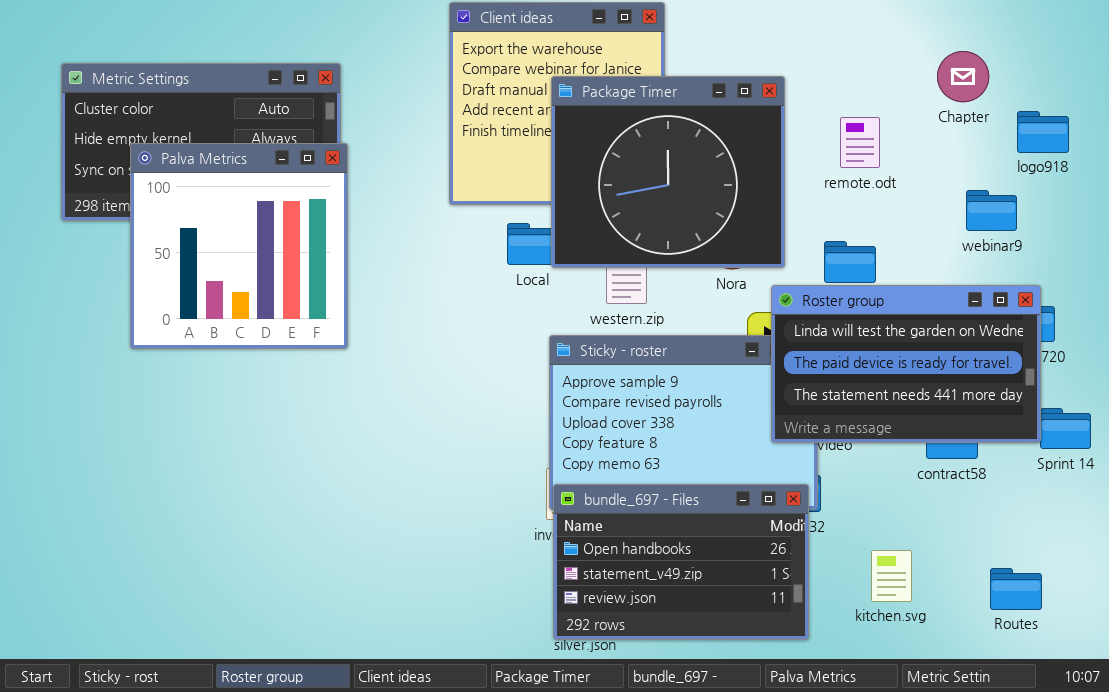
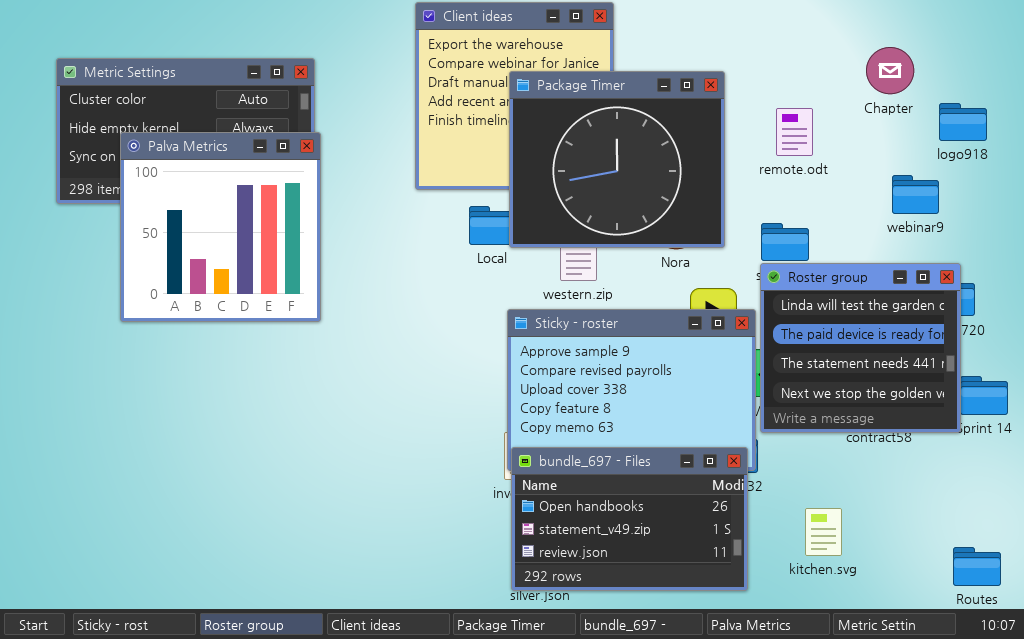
Roster group: [771,285,1041,443] -> [760,263,961,433], resized
Routes: [990,568,1042,610] -> [953,547,1001,586], moved

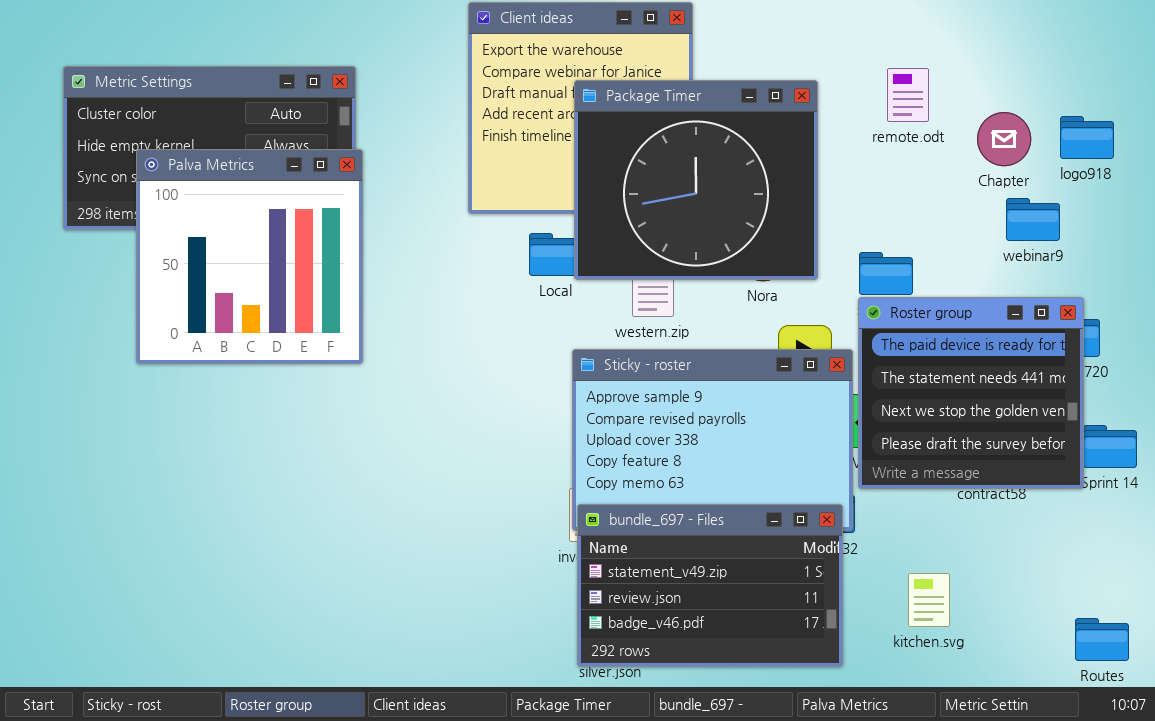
Chapter: [866,47,914,94] -> [977,112,1031,166], moved
remote.odt: [776,108,813,156] -> [887,68,929,122], moved
Roster group: [760,263,961,433] -> [858,297,1084,489], scrolled down 1 row
bundle_697 - Files: [511,447,748,591] -> [577,504,843,667], scrolled down 1 row

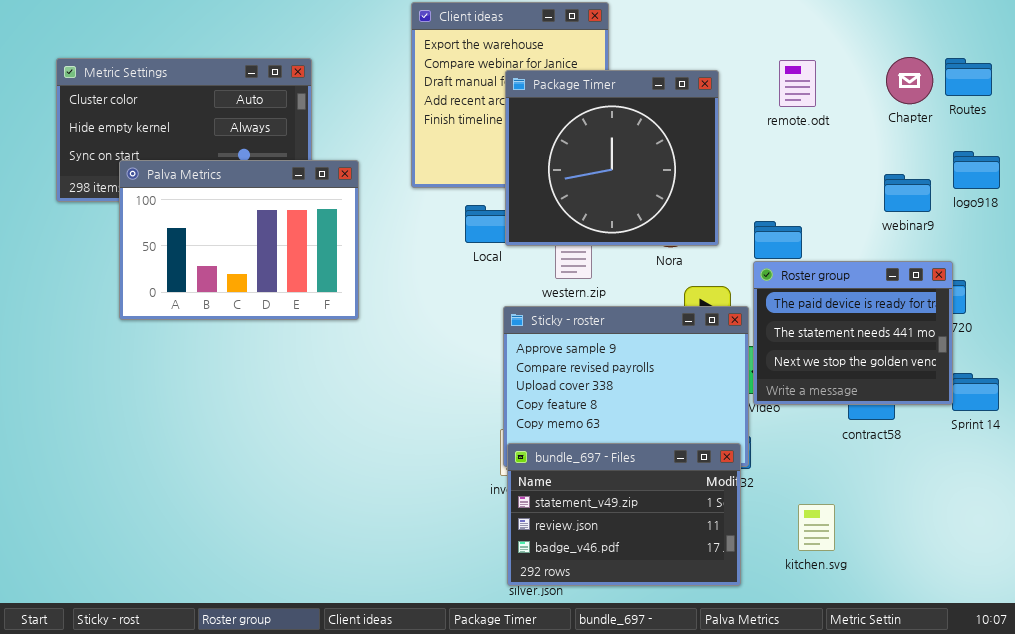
Chapter: [977,112,1031,166] -> [886,57,933,104], moved
logo918: [1060,116,1114,159] -> [953,151,1000,189], moved
Palva Metrics: [136,149,363,364] -> [119,160,359,320], resized
Roster group: [858,297,1084,489] -> [753,261,953,405], resized
Routes: [1075,618,1129,661] -> [945,58,992,96], moved

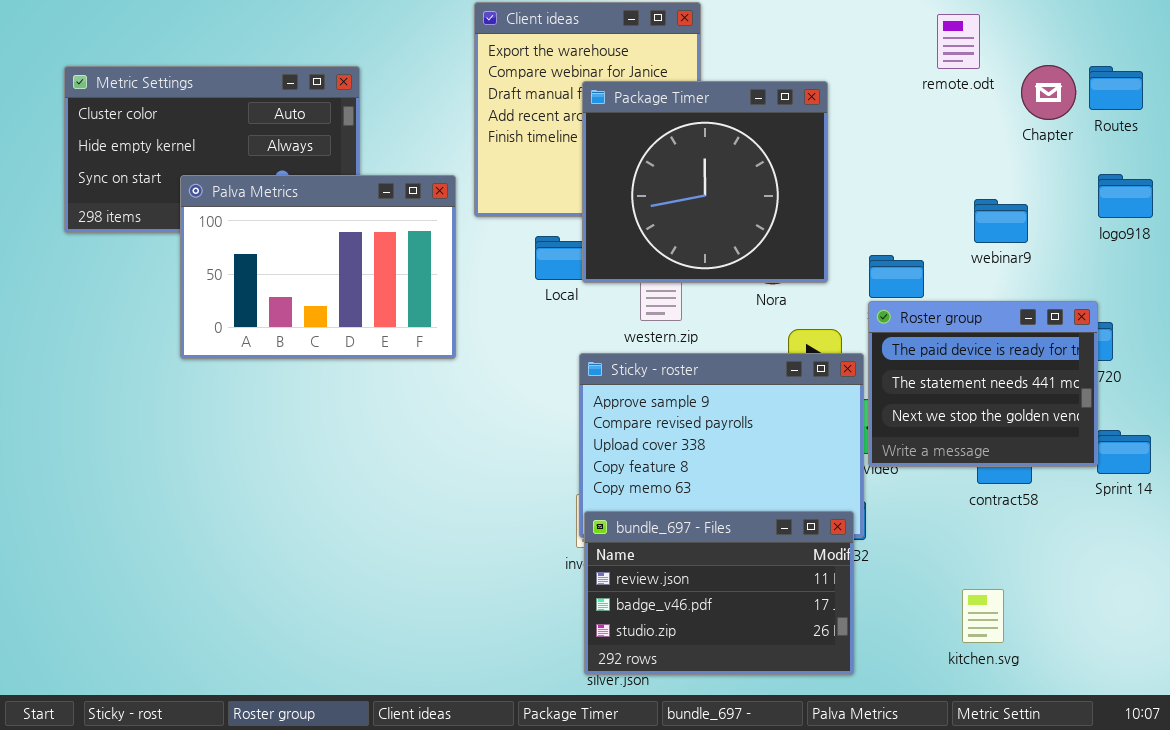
remote.odt: [779,60,816,107] -> [937,14,980,69], moved
Palva Metrics: [119,160,359,320] -> [180,175,456,359], moved
webinar9: [884,174,931,212] -> [974,199,1028,243], moved
bundle_697 - Files: [507,443,741,586] -> [584,511,854,675], scrolled down 1 row
kitchen.svg: [798,504,835,551] -> [962,589,1004,643], moved

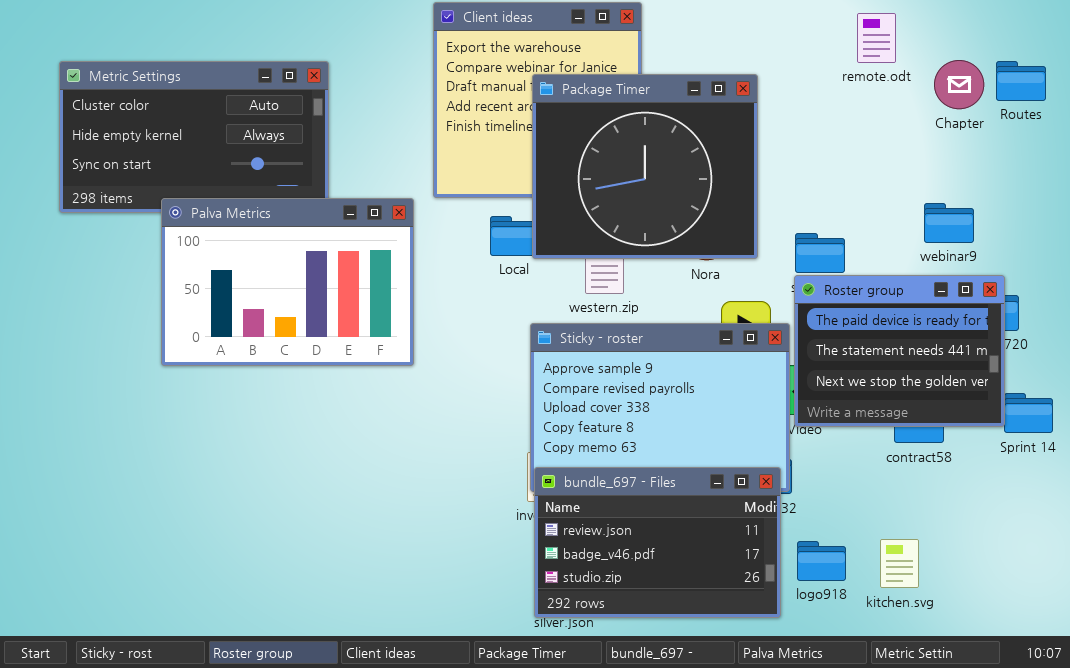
logo918: [1098,174,1153,218] -> [797,541,846,581], moved
Palva Metrics: [180,175,456,359] -> [161,198,414,366], moved
webinar9: [974,199,1028,243] -> [924,203,974,243], moved

